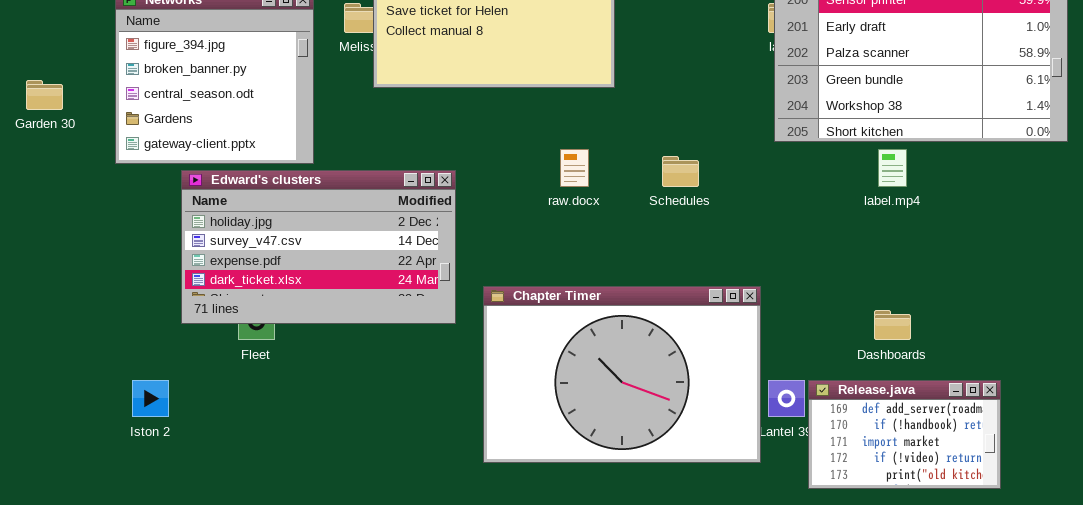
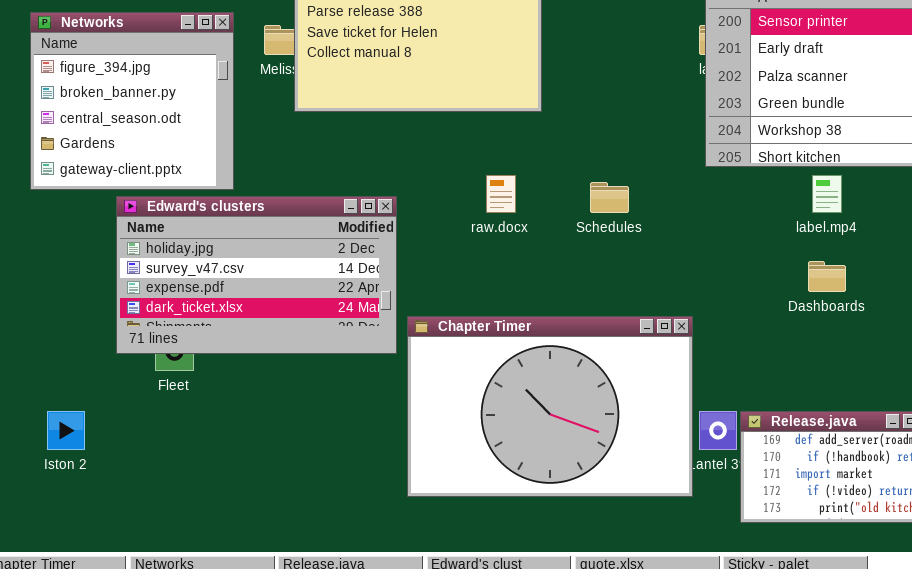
Edward's clusters: [181,170,456,324] -> [116,196,397,354], moved
Dashboards: [874,310,911,340] -> [808,261,846,292], moved

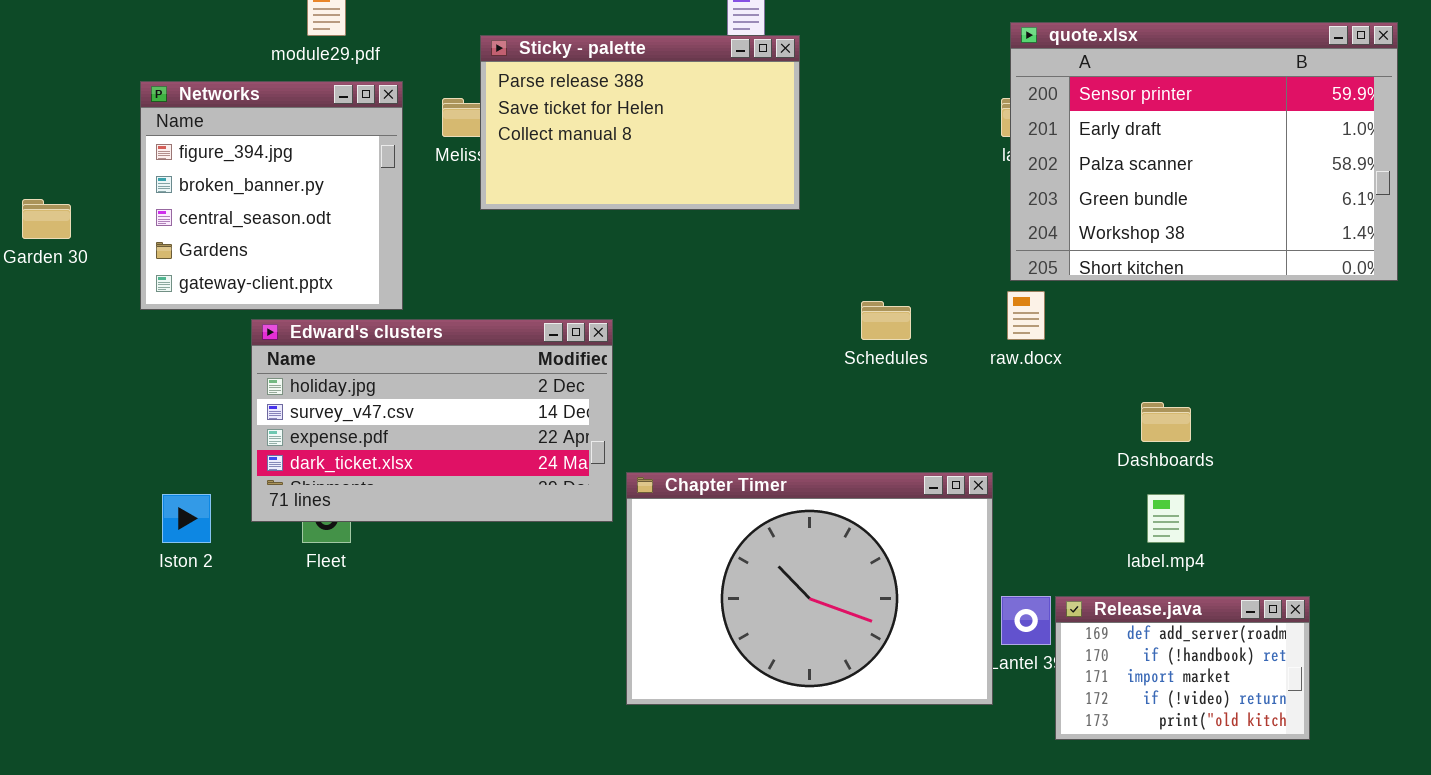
raw.docx: [486,175,516,213] -> [1007,291,1045,340], moved
label.mp4: [812,175,842,213] -> [1147,494,1185,543], moved
Iston 2: [47,411,85,450] -> [162,494,211,543], moved

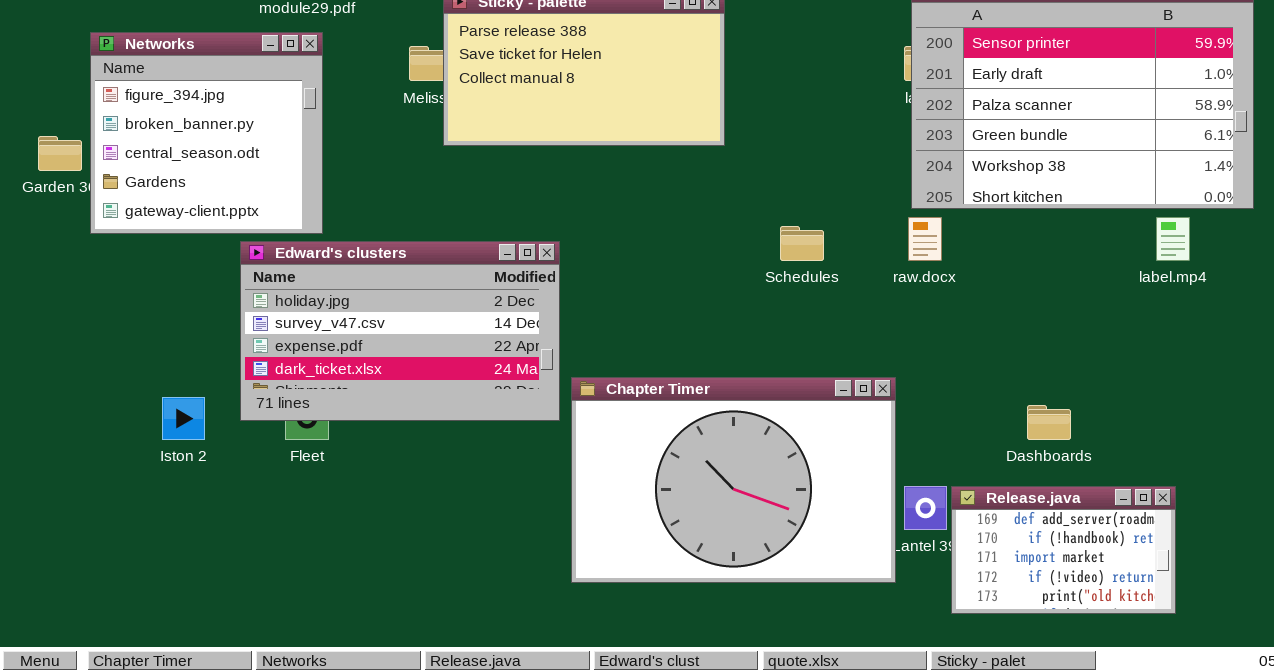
Networks: [140,81,403,310] -> [90,32,323,234], moved
Dashboards: [1141,402,1191,442] -> [1027,405,1071,440], moved
label.mp4: [1147,494,1185,543] -> [1156,217,1190,261], moved

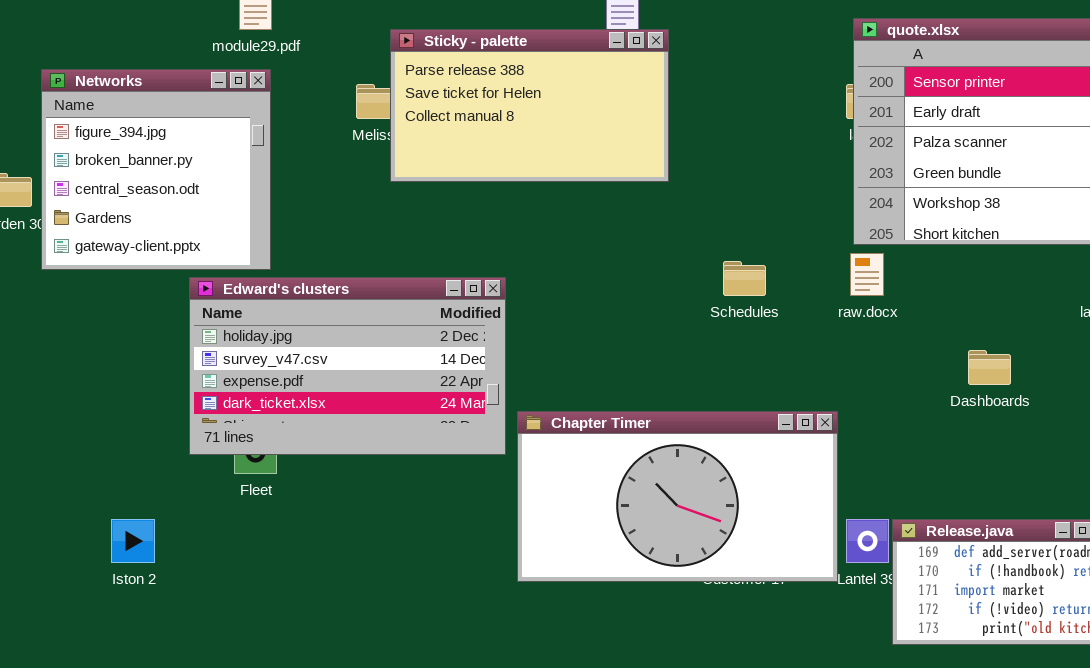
Chapter Timer: [571,377,896,583] -> [517,411,838,582], resized
Iston 2: [162,397,205,440] -> [111,519,155,563], moved
Dashboards: [1027,405,1071,440] -> [968,350,1011,385], moved

